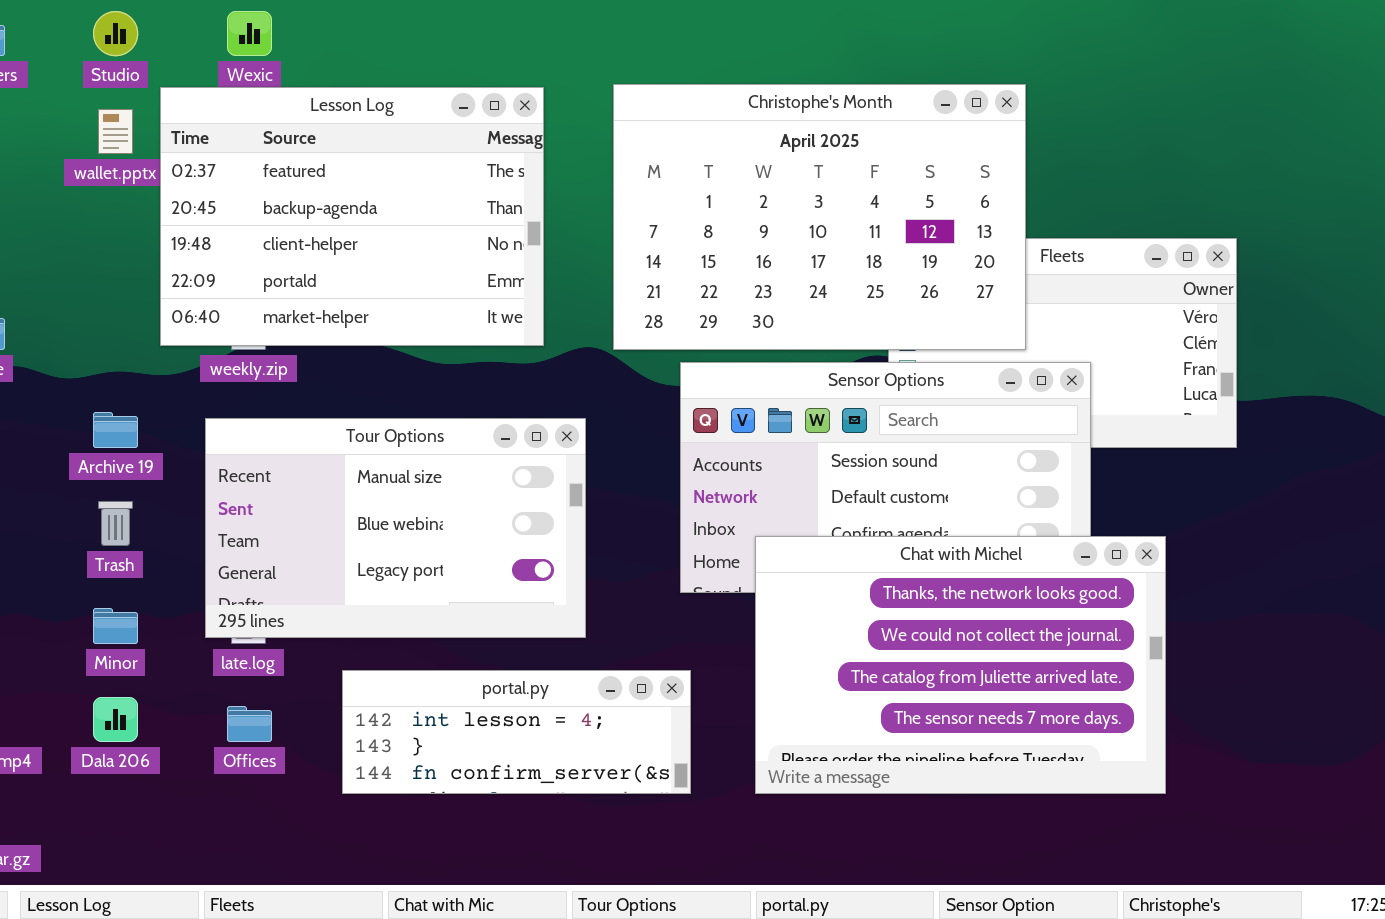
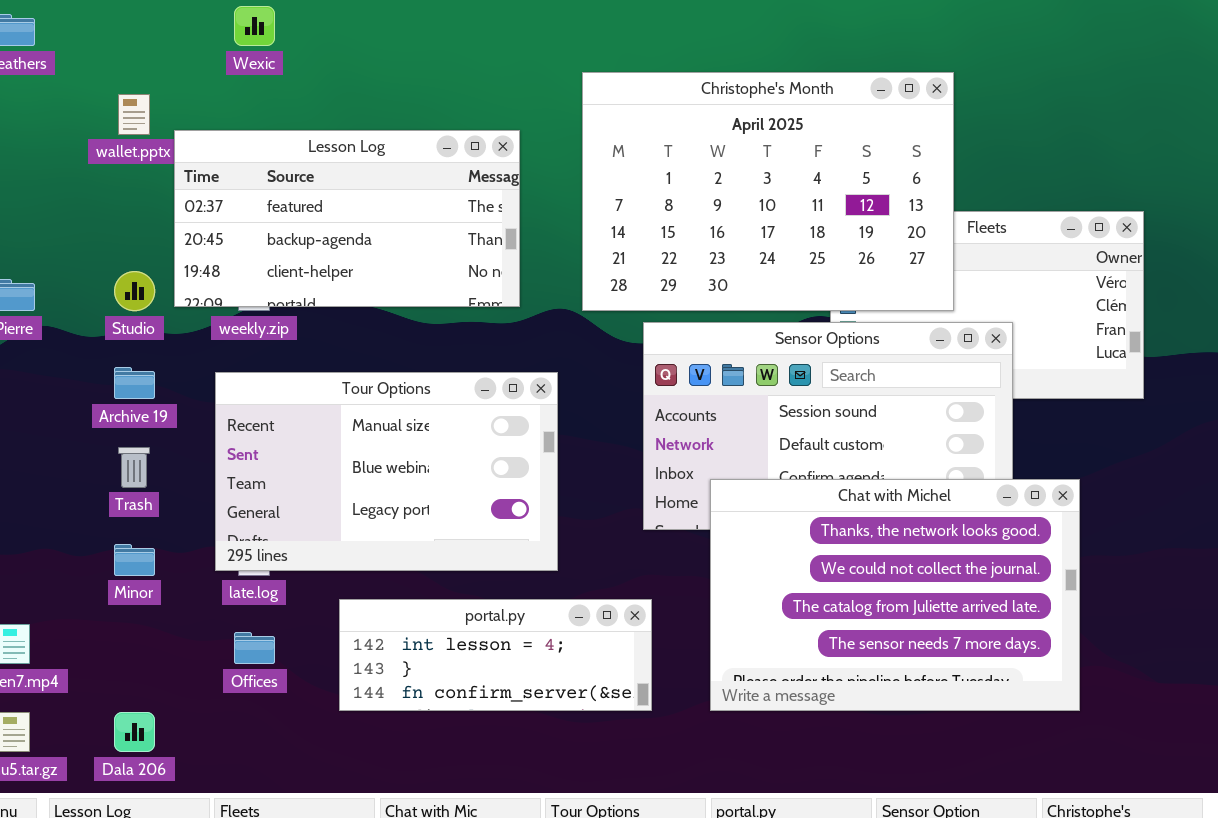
Studio: [93,11,138,56] -> [114,271,155,311], moved
Lesson Log: [160,87,544,346] -> [174,130,520,307], resized
Dala 206: [93,697,138,742] -> [114,712,155,752], moved

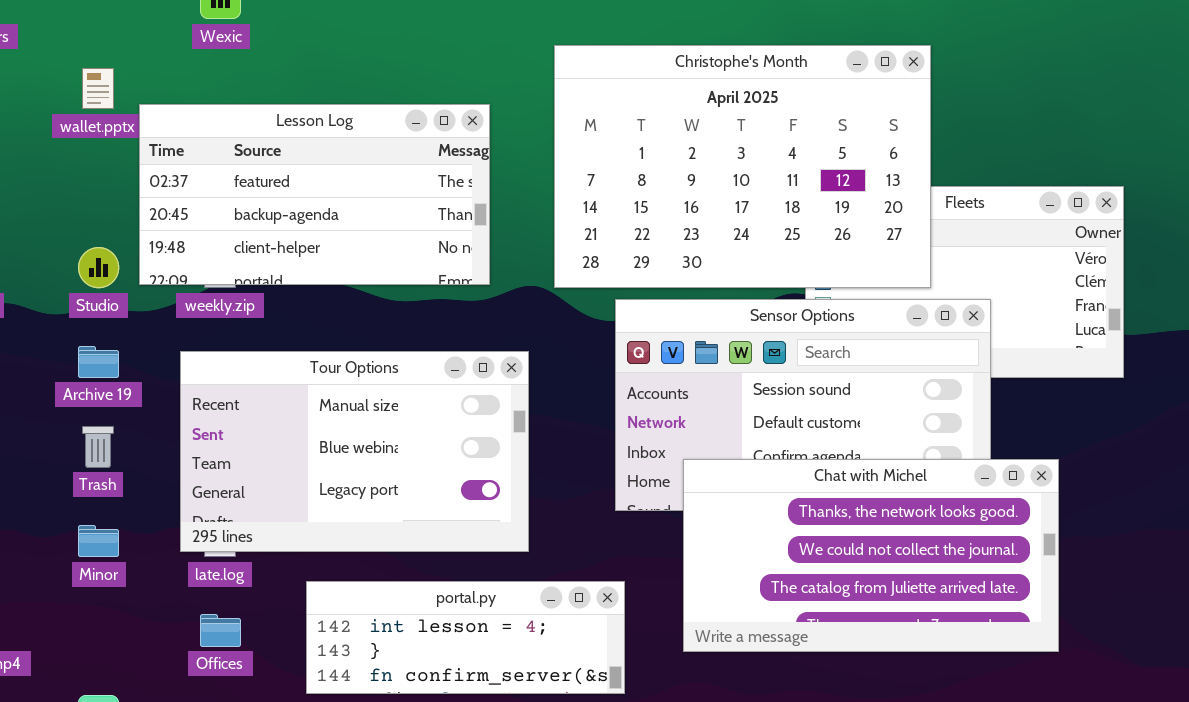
Chat with Michel: [710,479,1080,711] -> [683,459,1059,652], resized

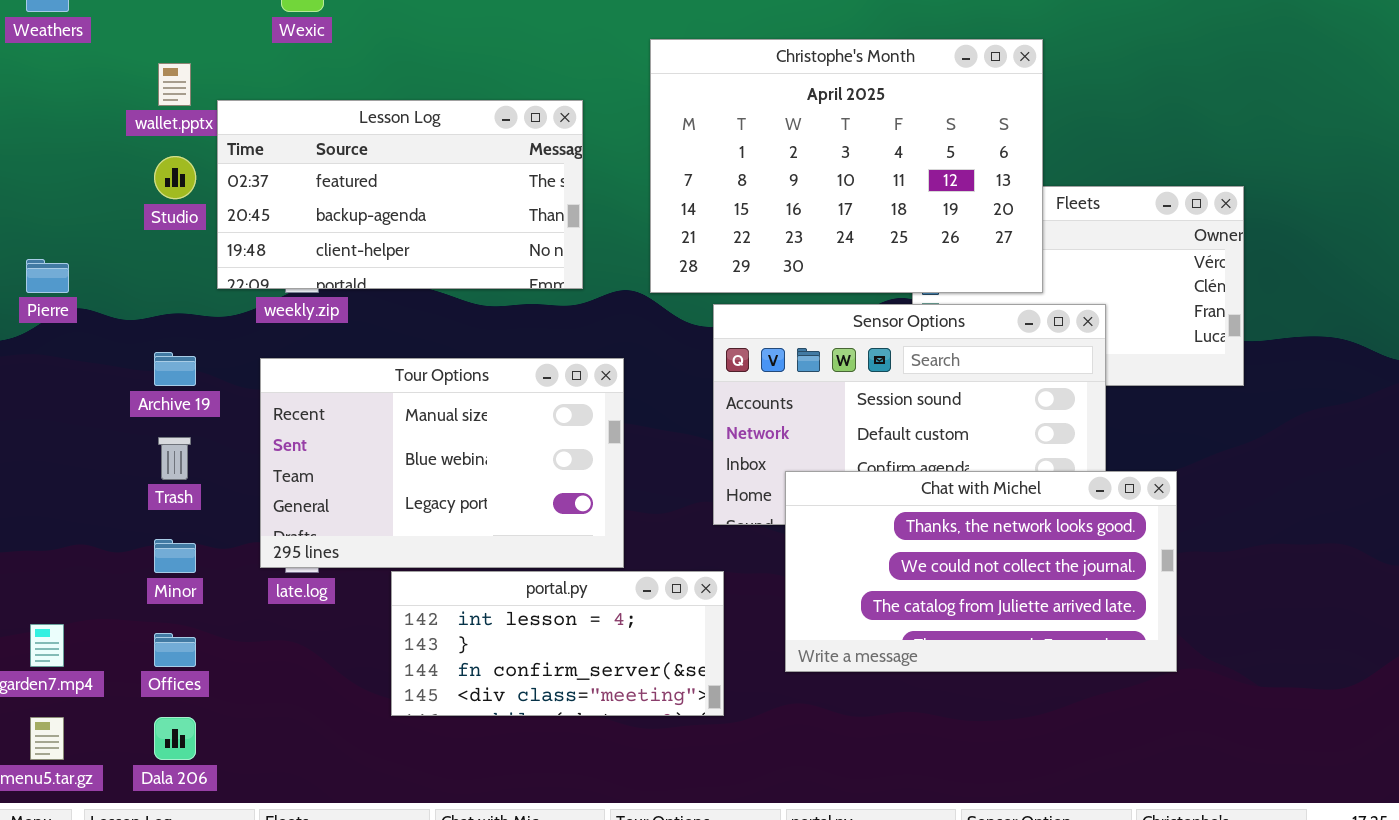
Studio: [78,247,119,288] -> [154,156,196,199], moved
portal.py: [306,581,625,694] -> [391,571,724,716], resized
Offices: [200,614,241,647] -> [154,633,196,667], moved

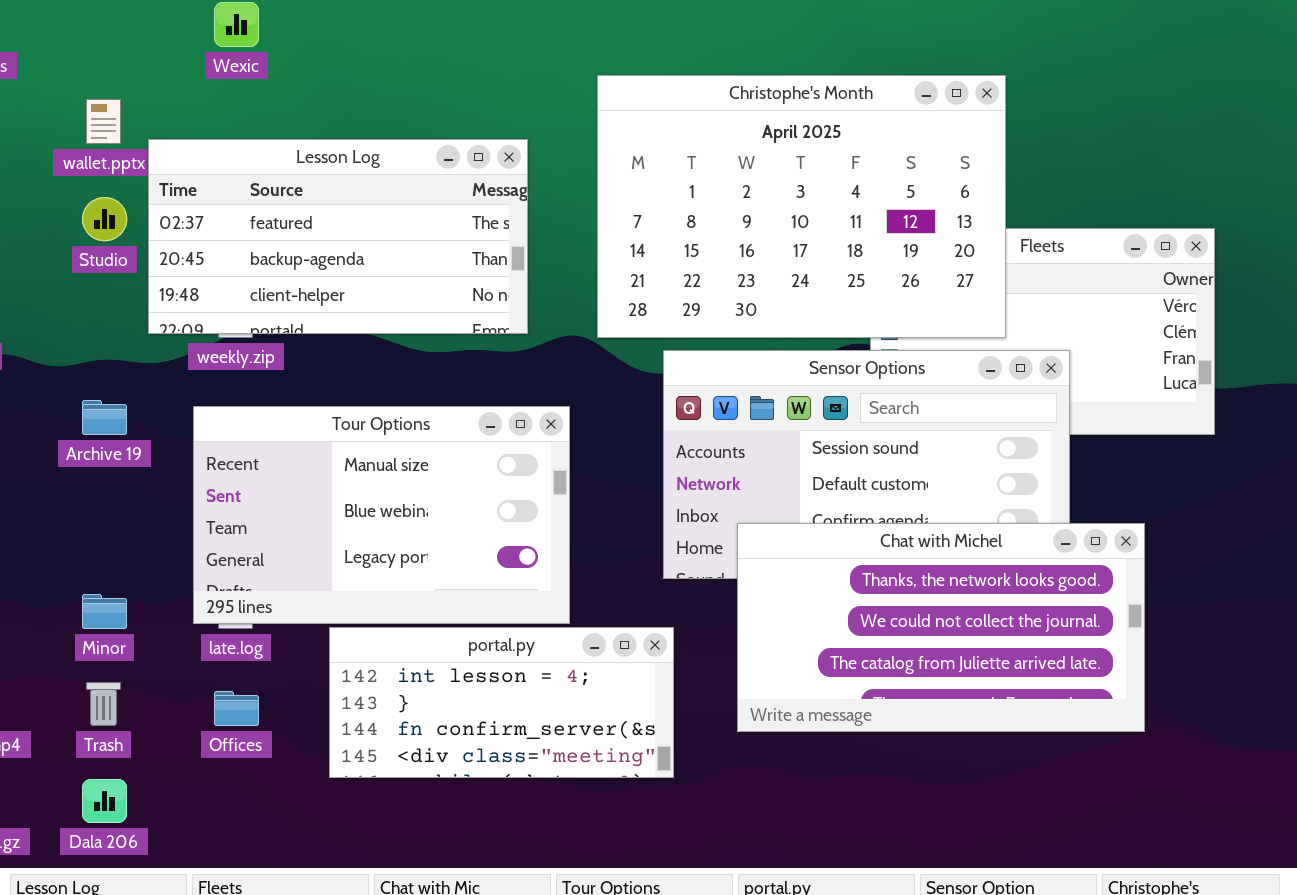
Trash: [158,437,191,480] -> [86,682,121,726], moved
Offices: [154,633,196,667] -> [214,691,259,726], moved

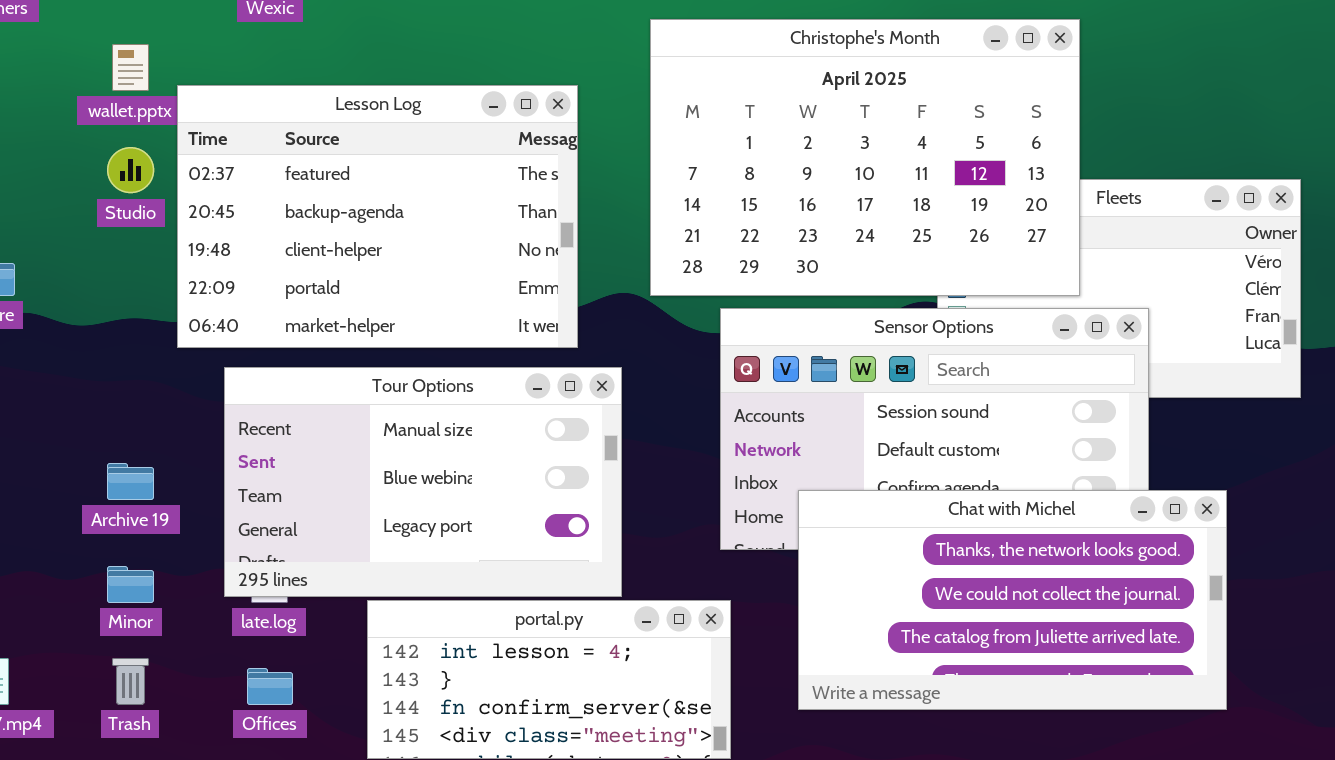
Lesson Log: [148,139,528,334] -> [177,85,578,348], resized
Archive 19: [82,400,127,435] -> [107,463,154,500], moved

